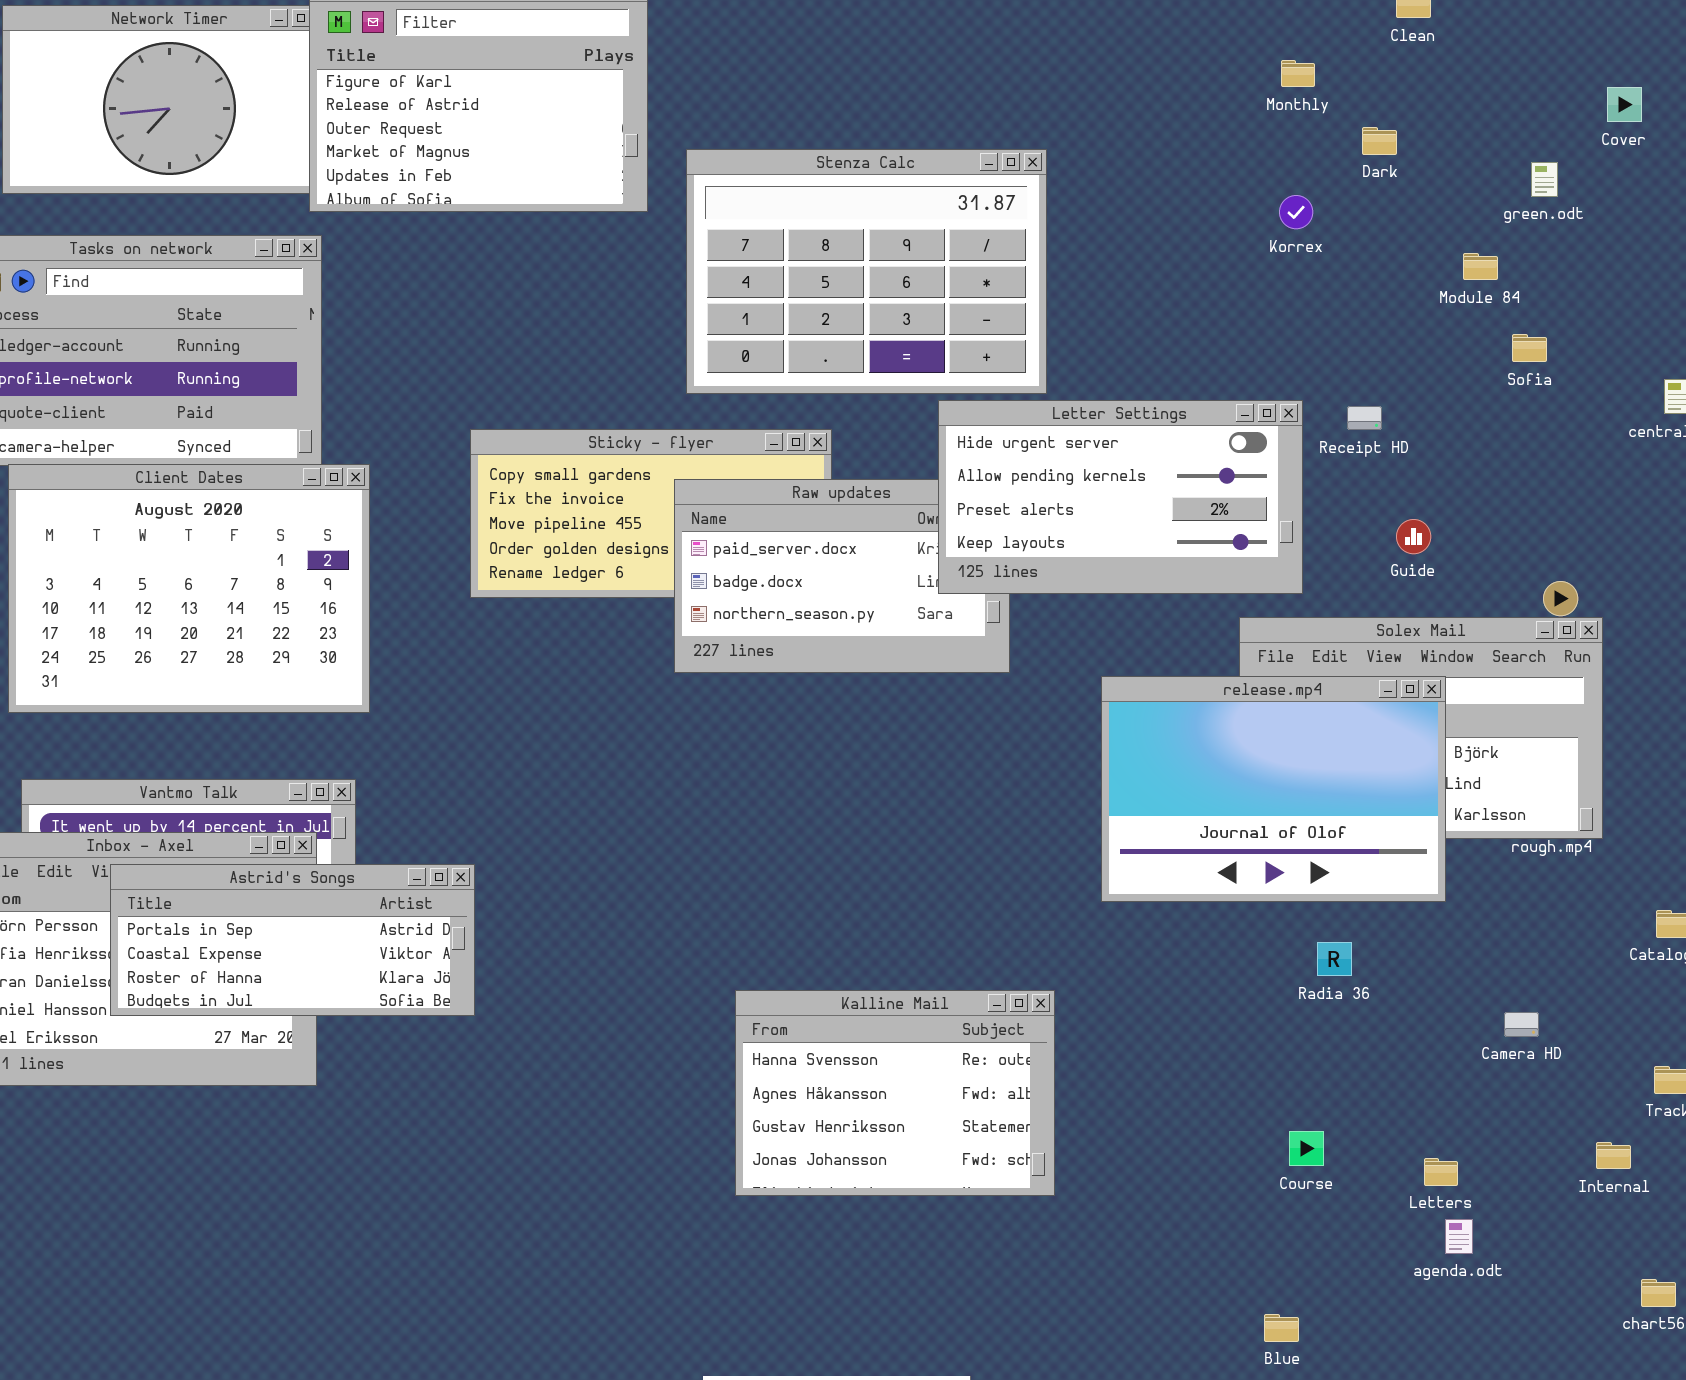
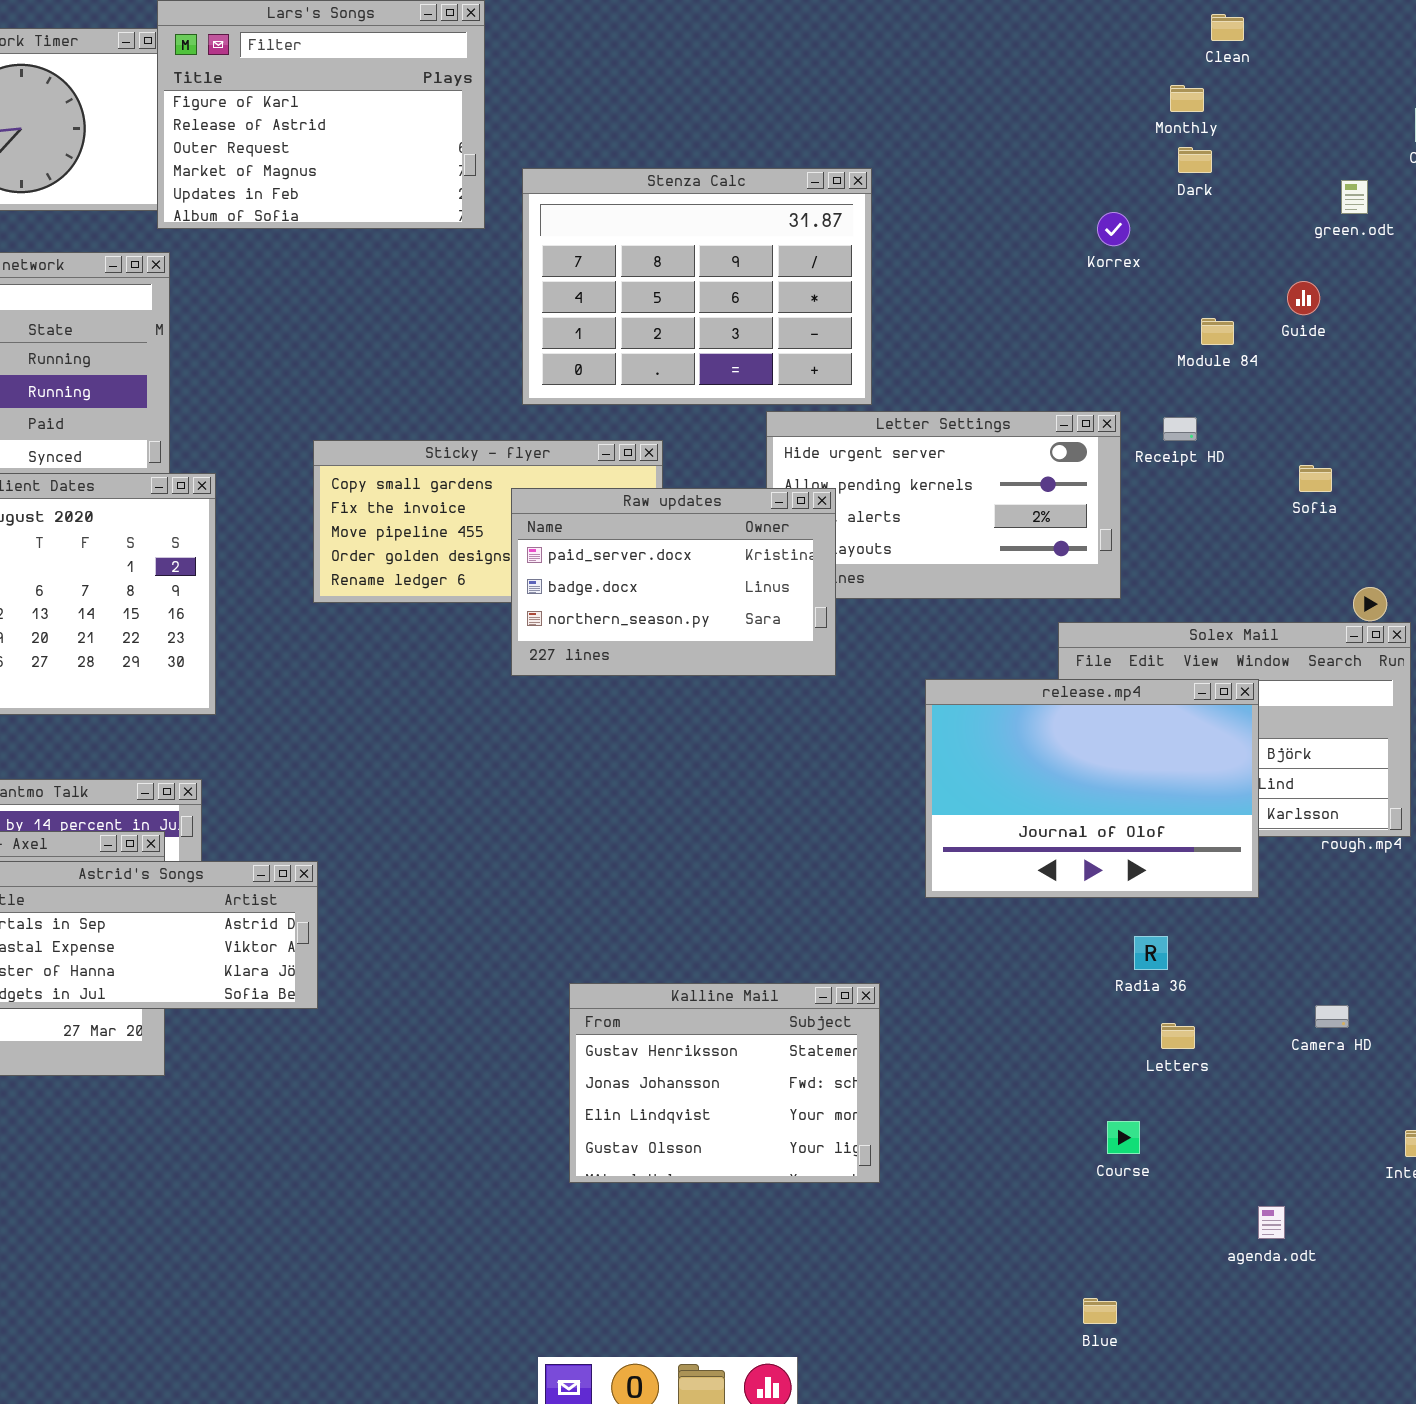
Monthly: [1281,60,1315,87] -> [1170,85,1204,112], moved
Module 84: [1463,253,1498,280] -> [1201,318,1234,345], moved
Sofia: [1512,334,1547,362] -> [1299,465,1332,492], moved
Raw updates: [674,479,1010,673] -> [511,488,836,676], raised
Guide: [1396,519,1431,554] -> [1287,281,1320,315], moved
Kalline Mail: [735,990,1055,1196] -> [569,983,880,1183], scrolled down 2 rows
Letters: [1424,1158,1458,1186] -> [1161,1023,1195,1049], moved

